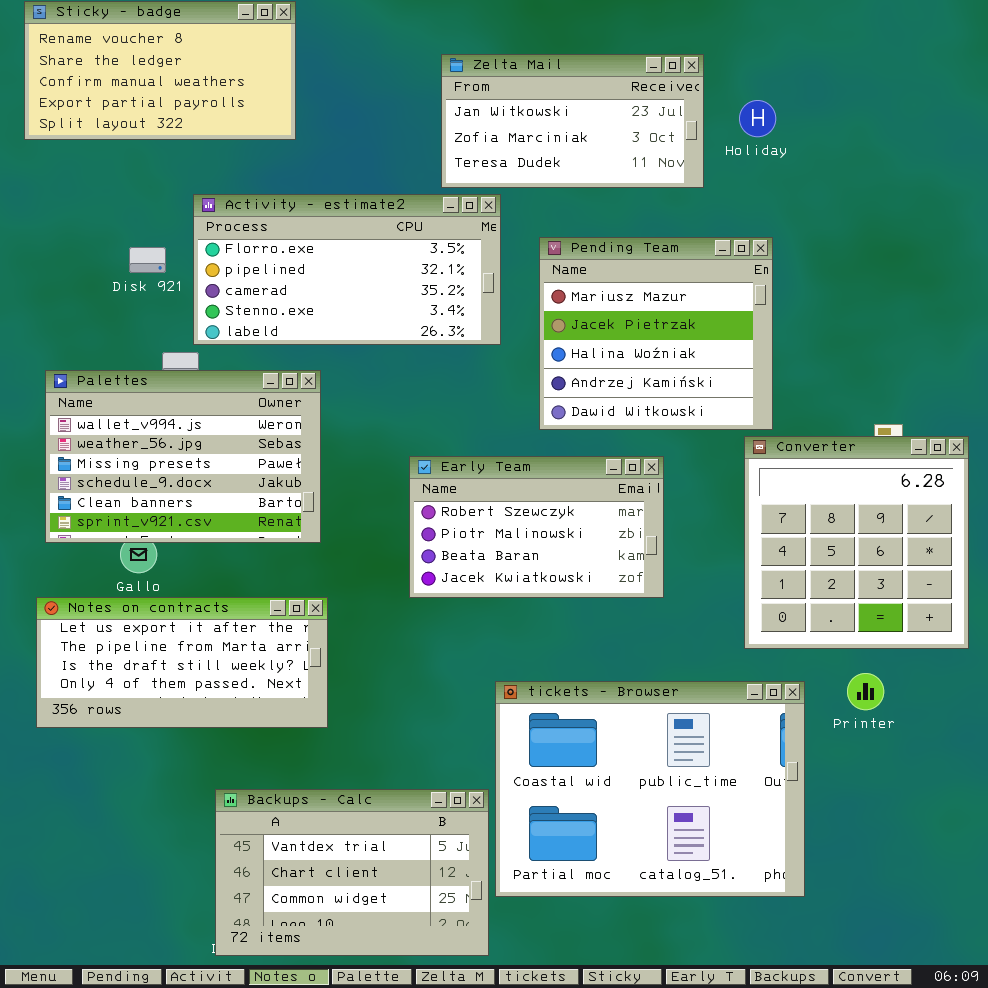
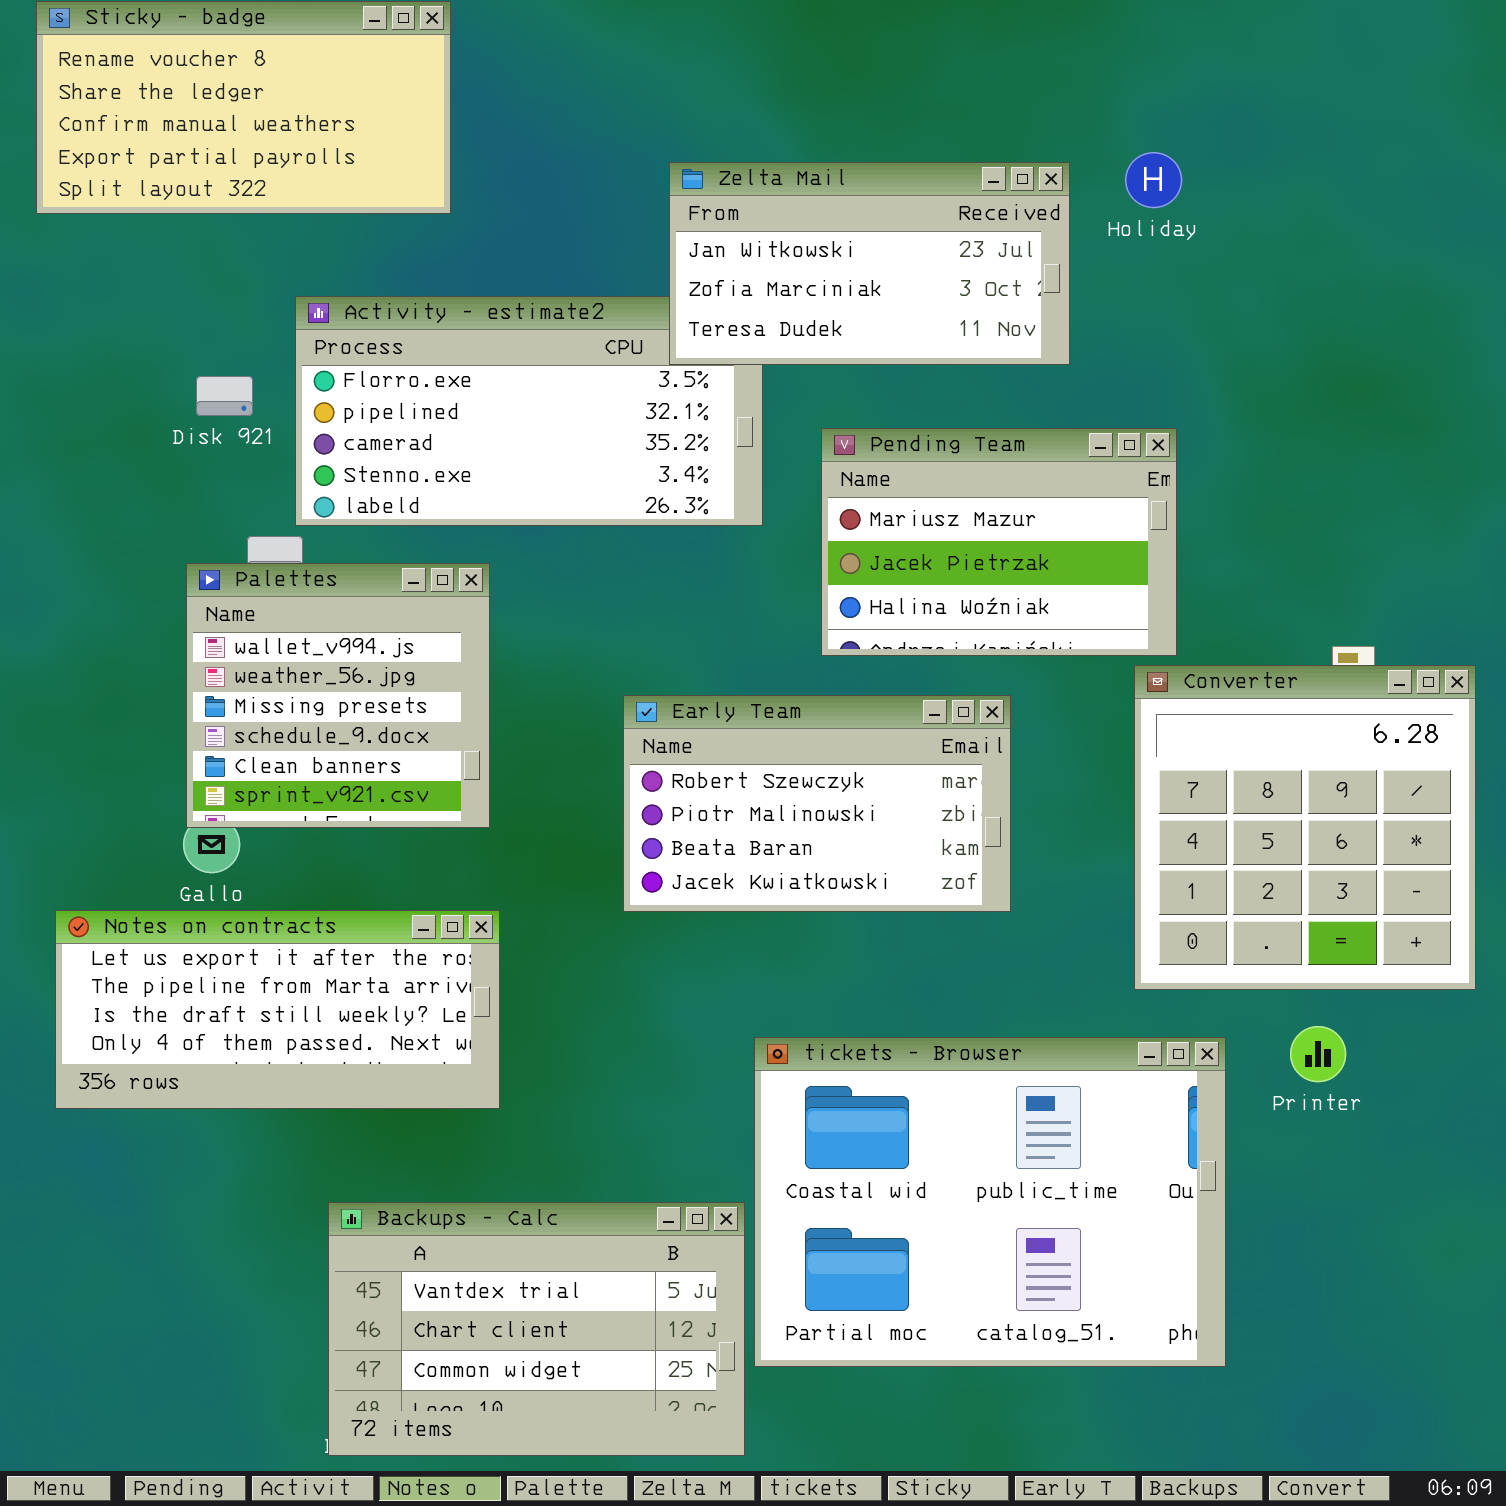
Zelta Mail: [441,54,704,188] -> [669,162,1070,365], moved
Pending Team: [539,237,773,430] -> [821,428,1177,656], resized
Palettes: [45,370,321,543] -> [186,563,490,828], resized

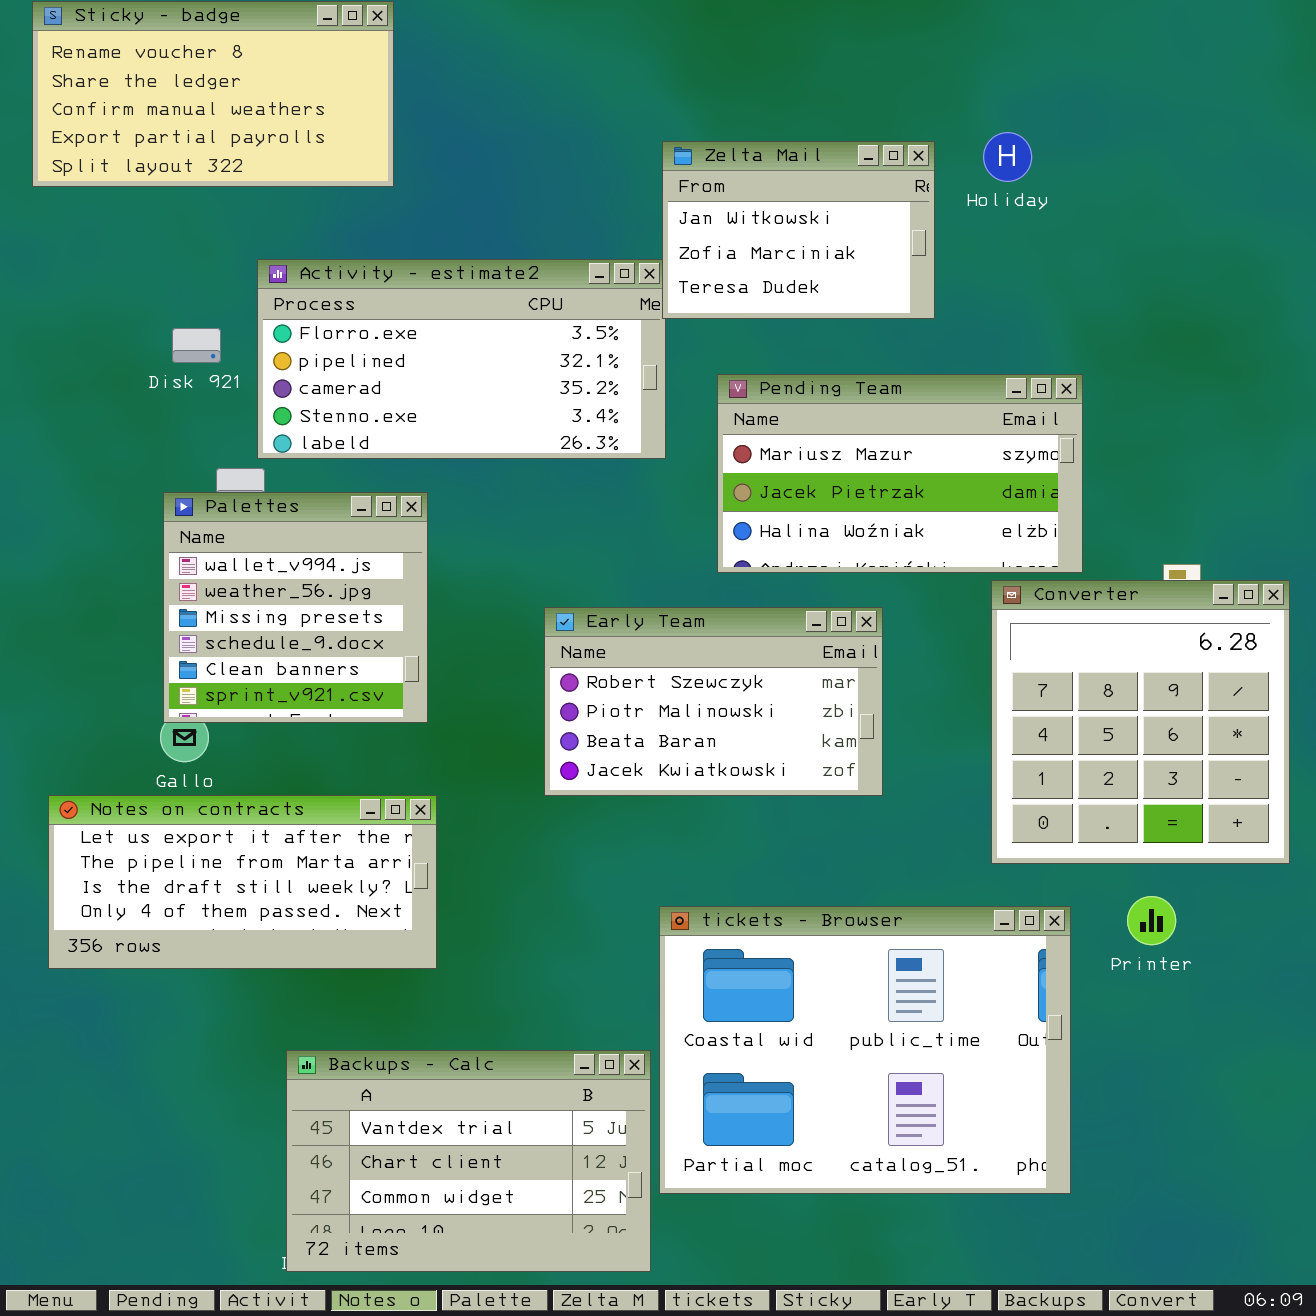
Zelta Mail: [669,162,1070,365] -> [662,141,935,319], resized
Pending Team: [821,428,1177,656] -> [717,374,1083,573], resized

